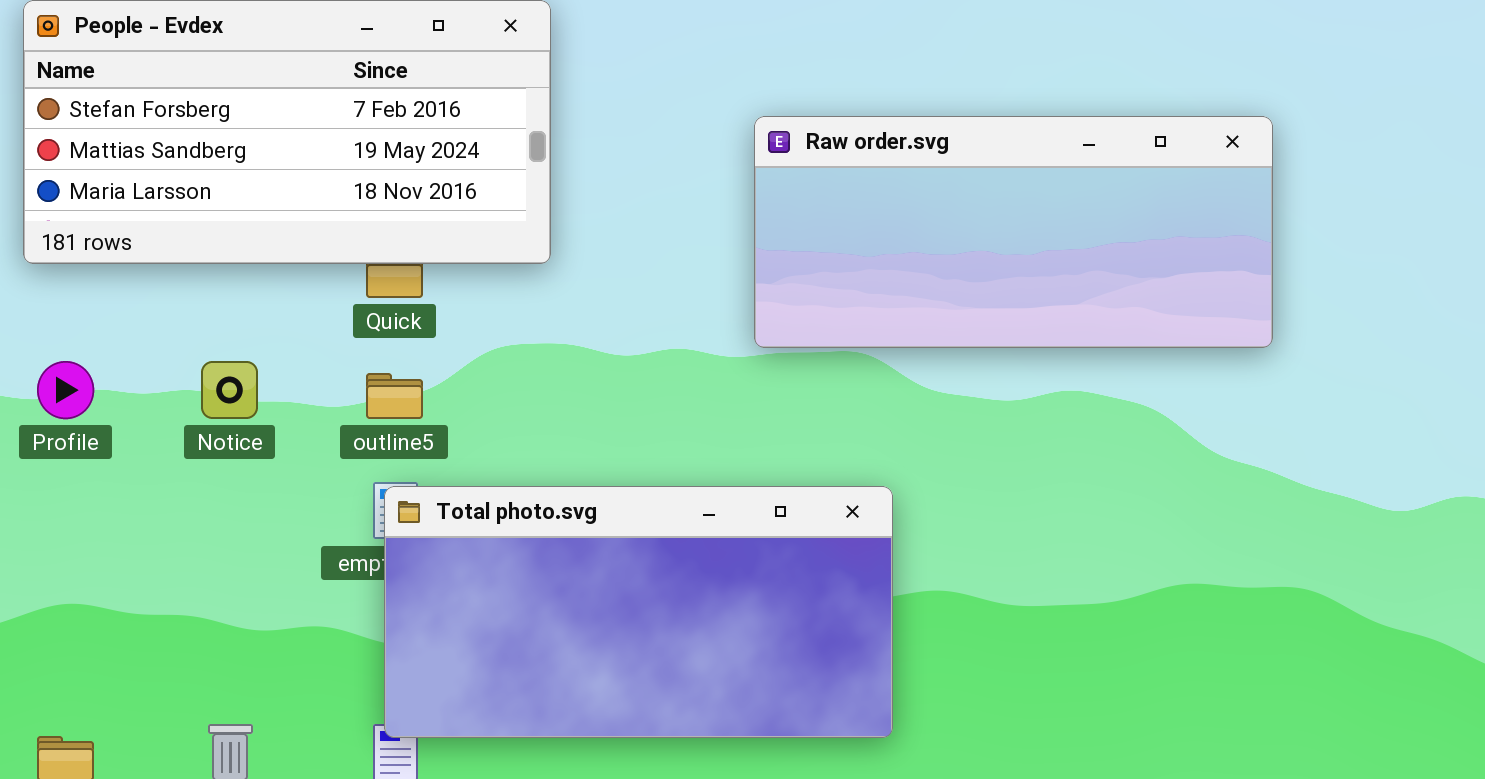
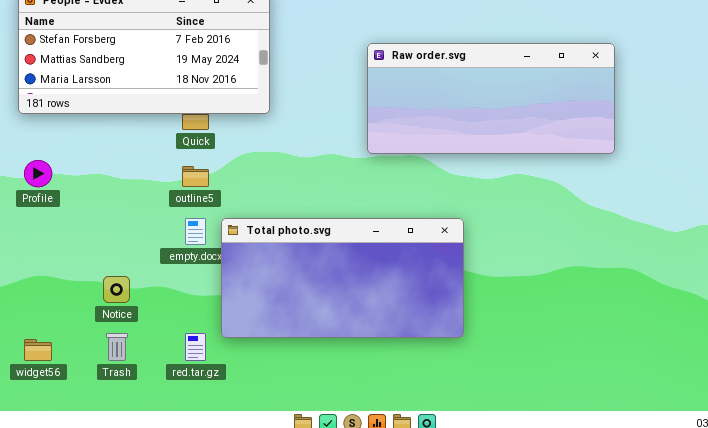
Notice: [201,361,258,419] -> [103,276,130,303], moved
Total photo.svg: [384,486,893,738] -> [221,218,464,338], moved

